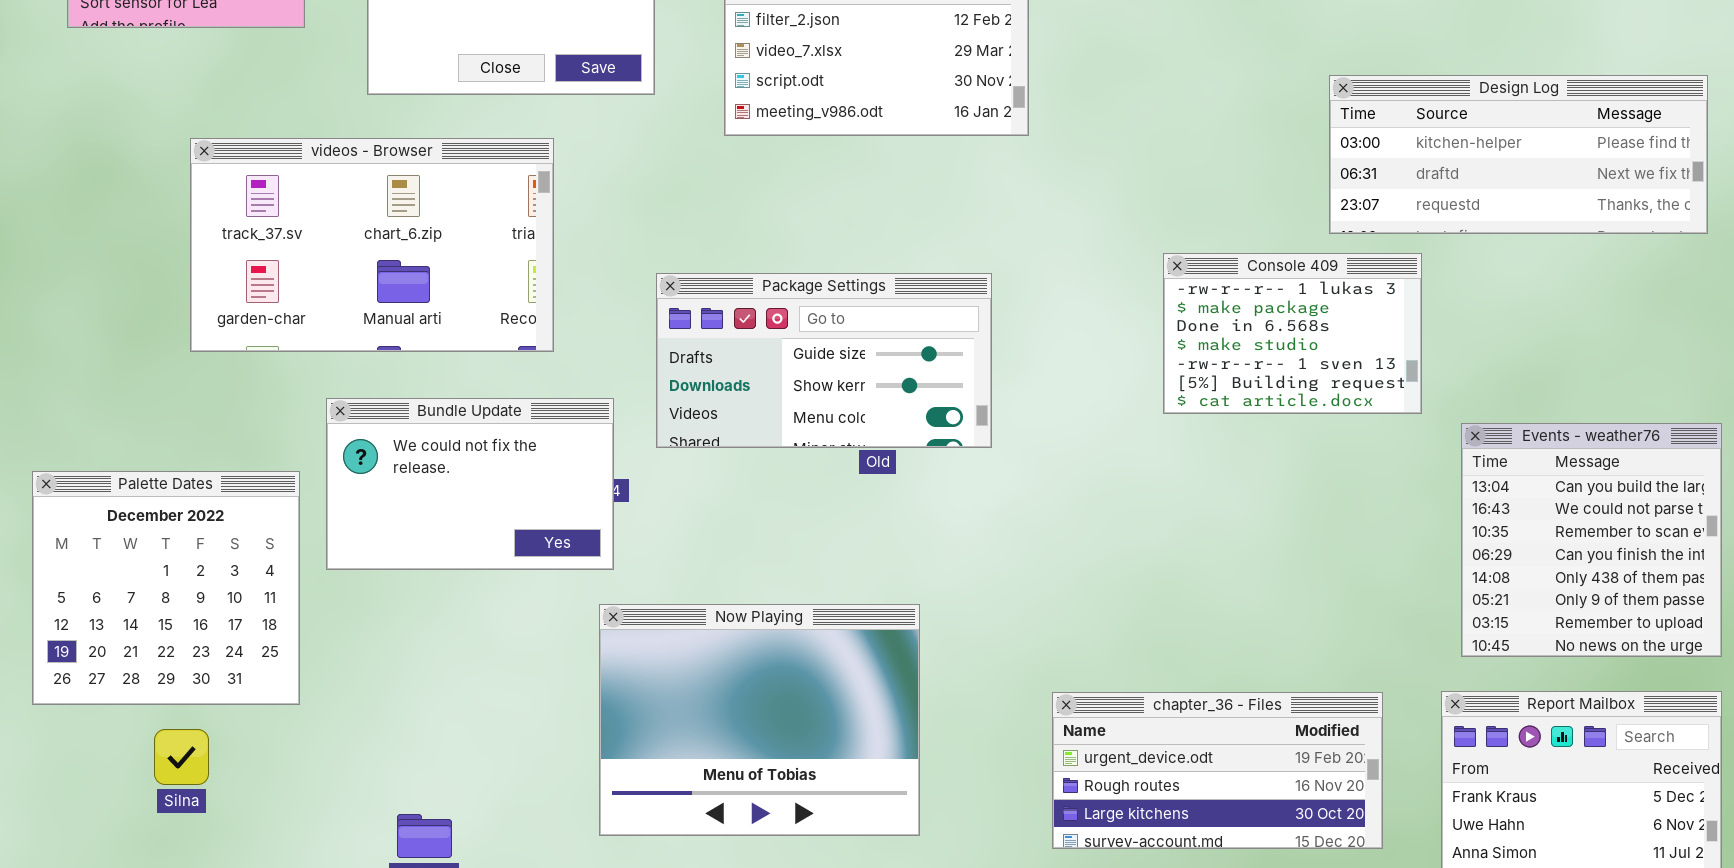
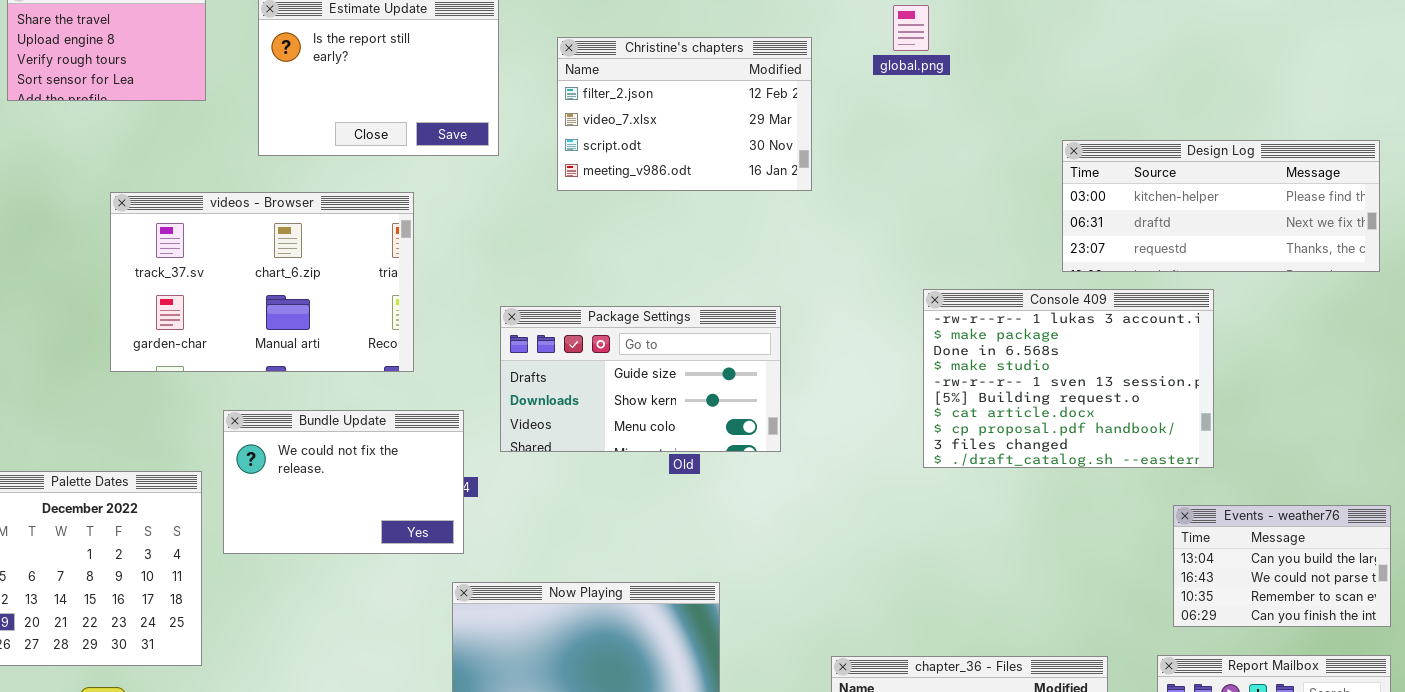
Console 409: [1163,253,1422,414] -> [923,289,1214,468], resized
Events - weather76: [1461,423,1722,657] -> [1173,505,1391,627], resized

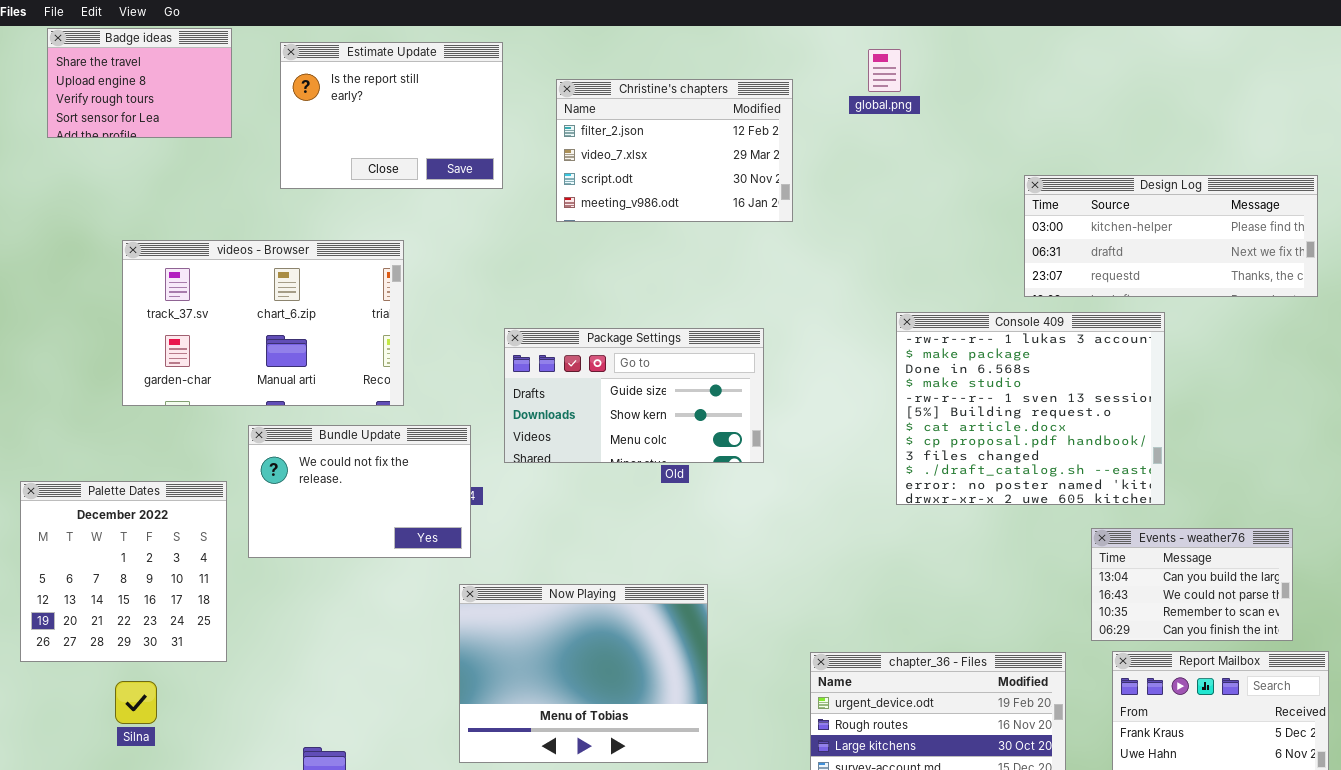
videos - Browser: [110,192,414,372] -> [122,240,404,406], moved
Console 409: [923,289,1214,468] -> [896,312,1165,505], resized
Events - weather76: [1173,505,1391,627] -> [1091,528,1293,641], moved

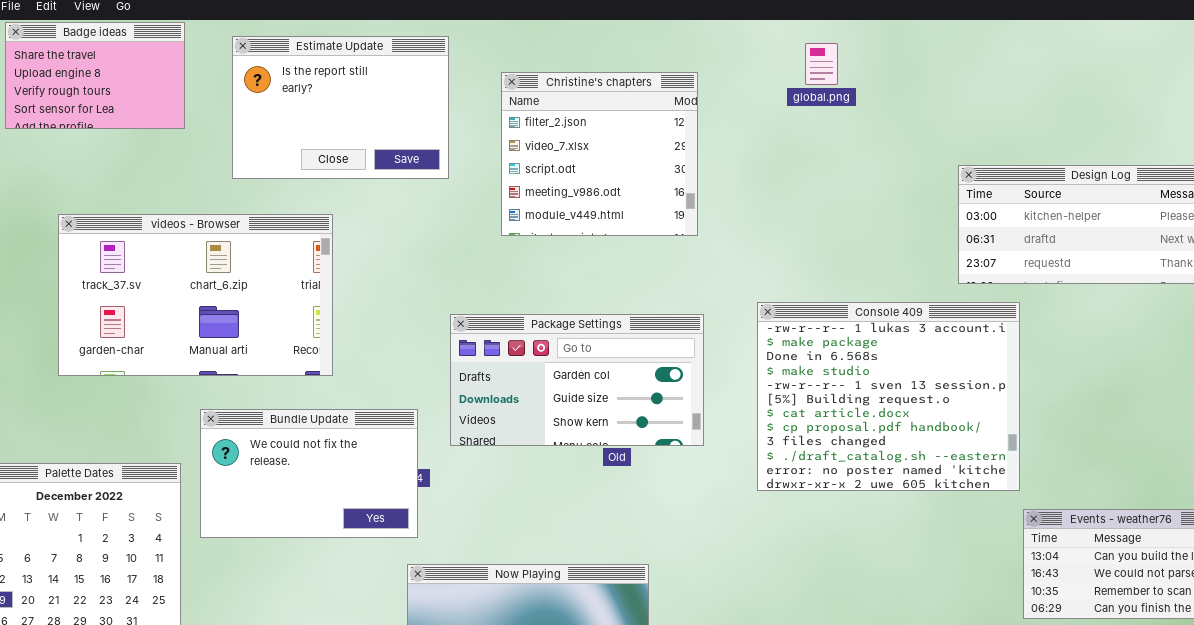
Christine's chapters: [556,79,793,222] -> [501,72,698,236], resized
videos - Browser: [122,240,404,406] -> [58,214,333,376], moved
Console 409: [896,312,1165,505] -> [757,302,1020,491], moved
Package Settings: [504,328,764,463] -> [450,314,704,446], scrolled up 1 row

